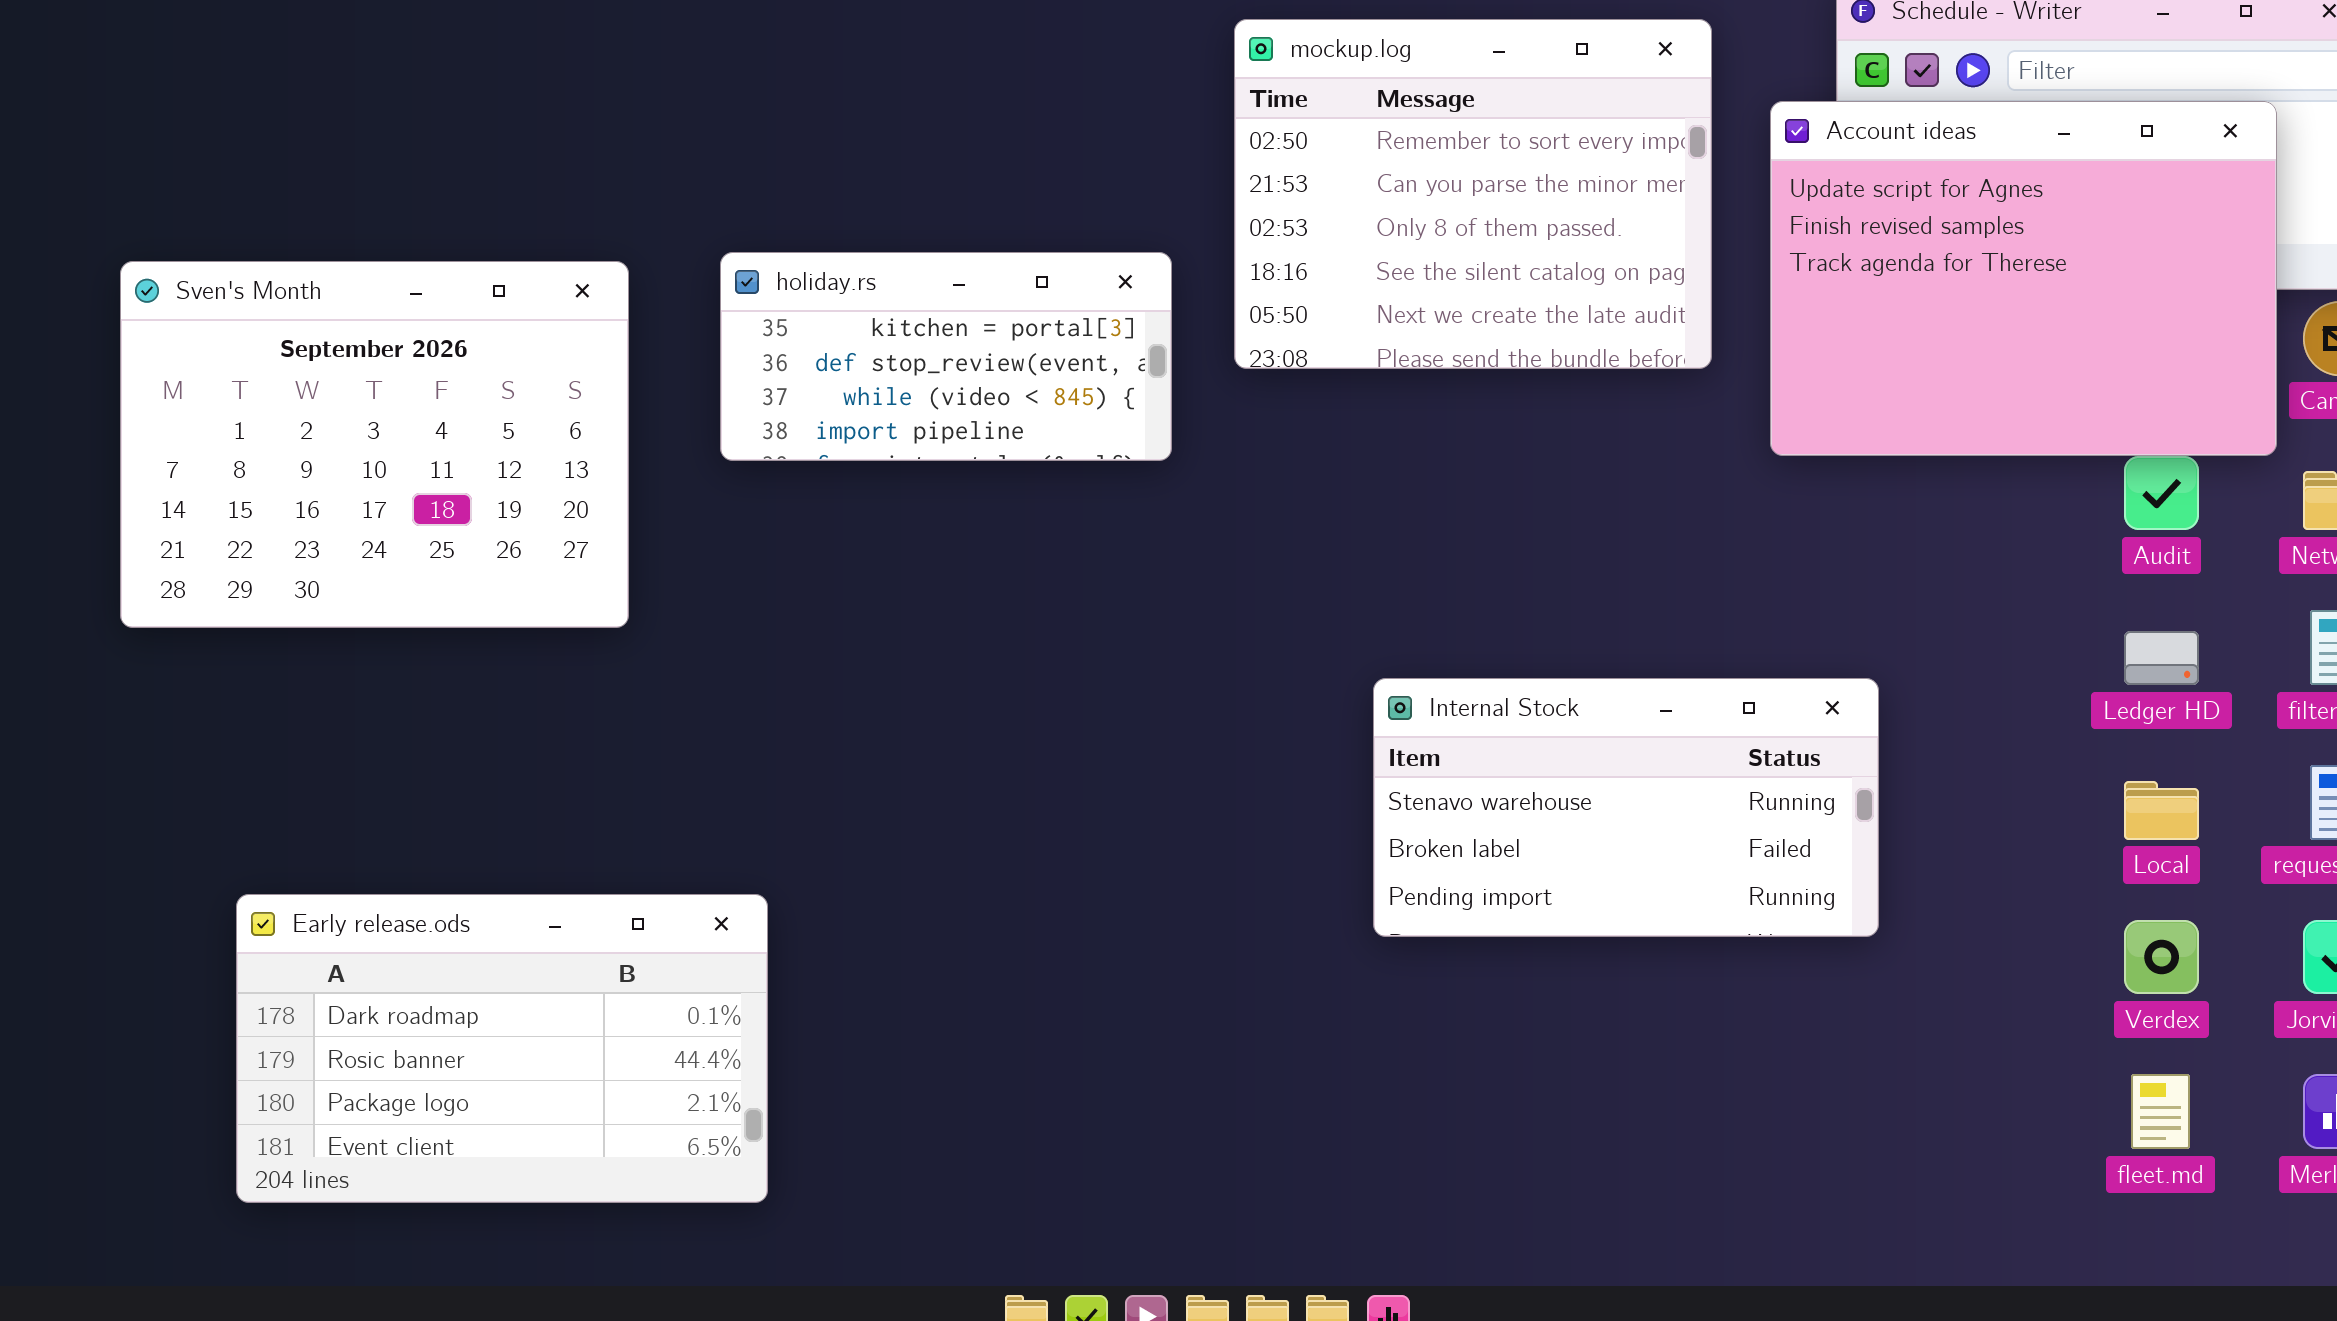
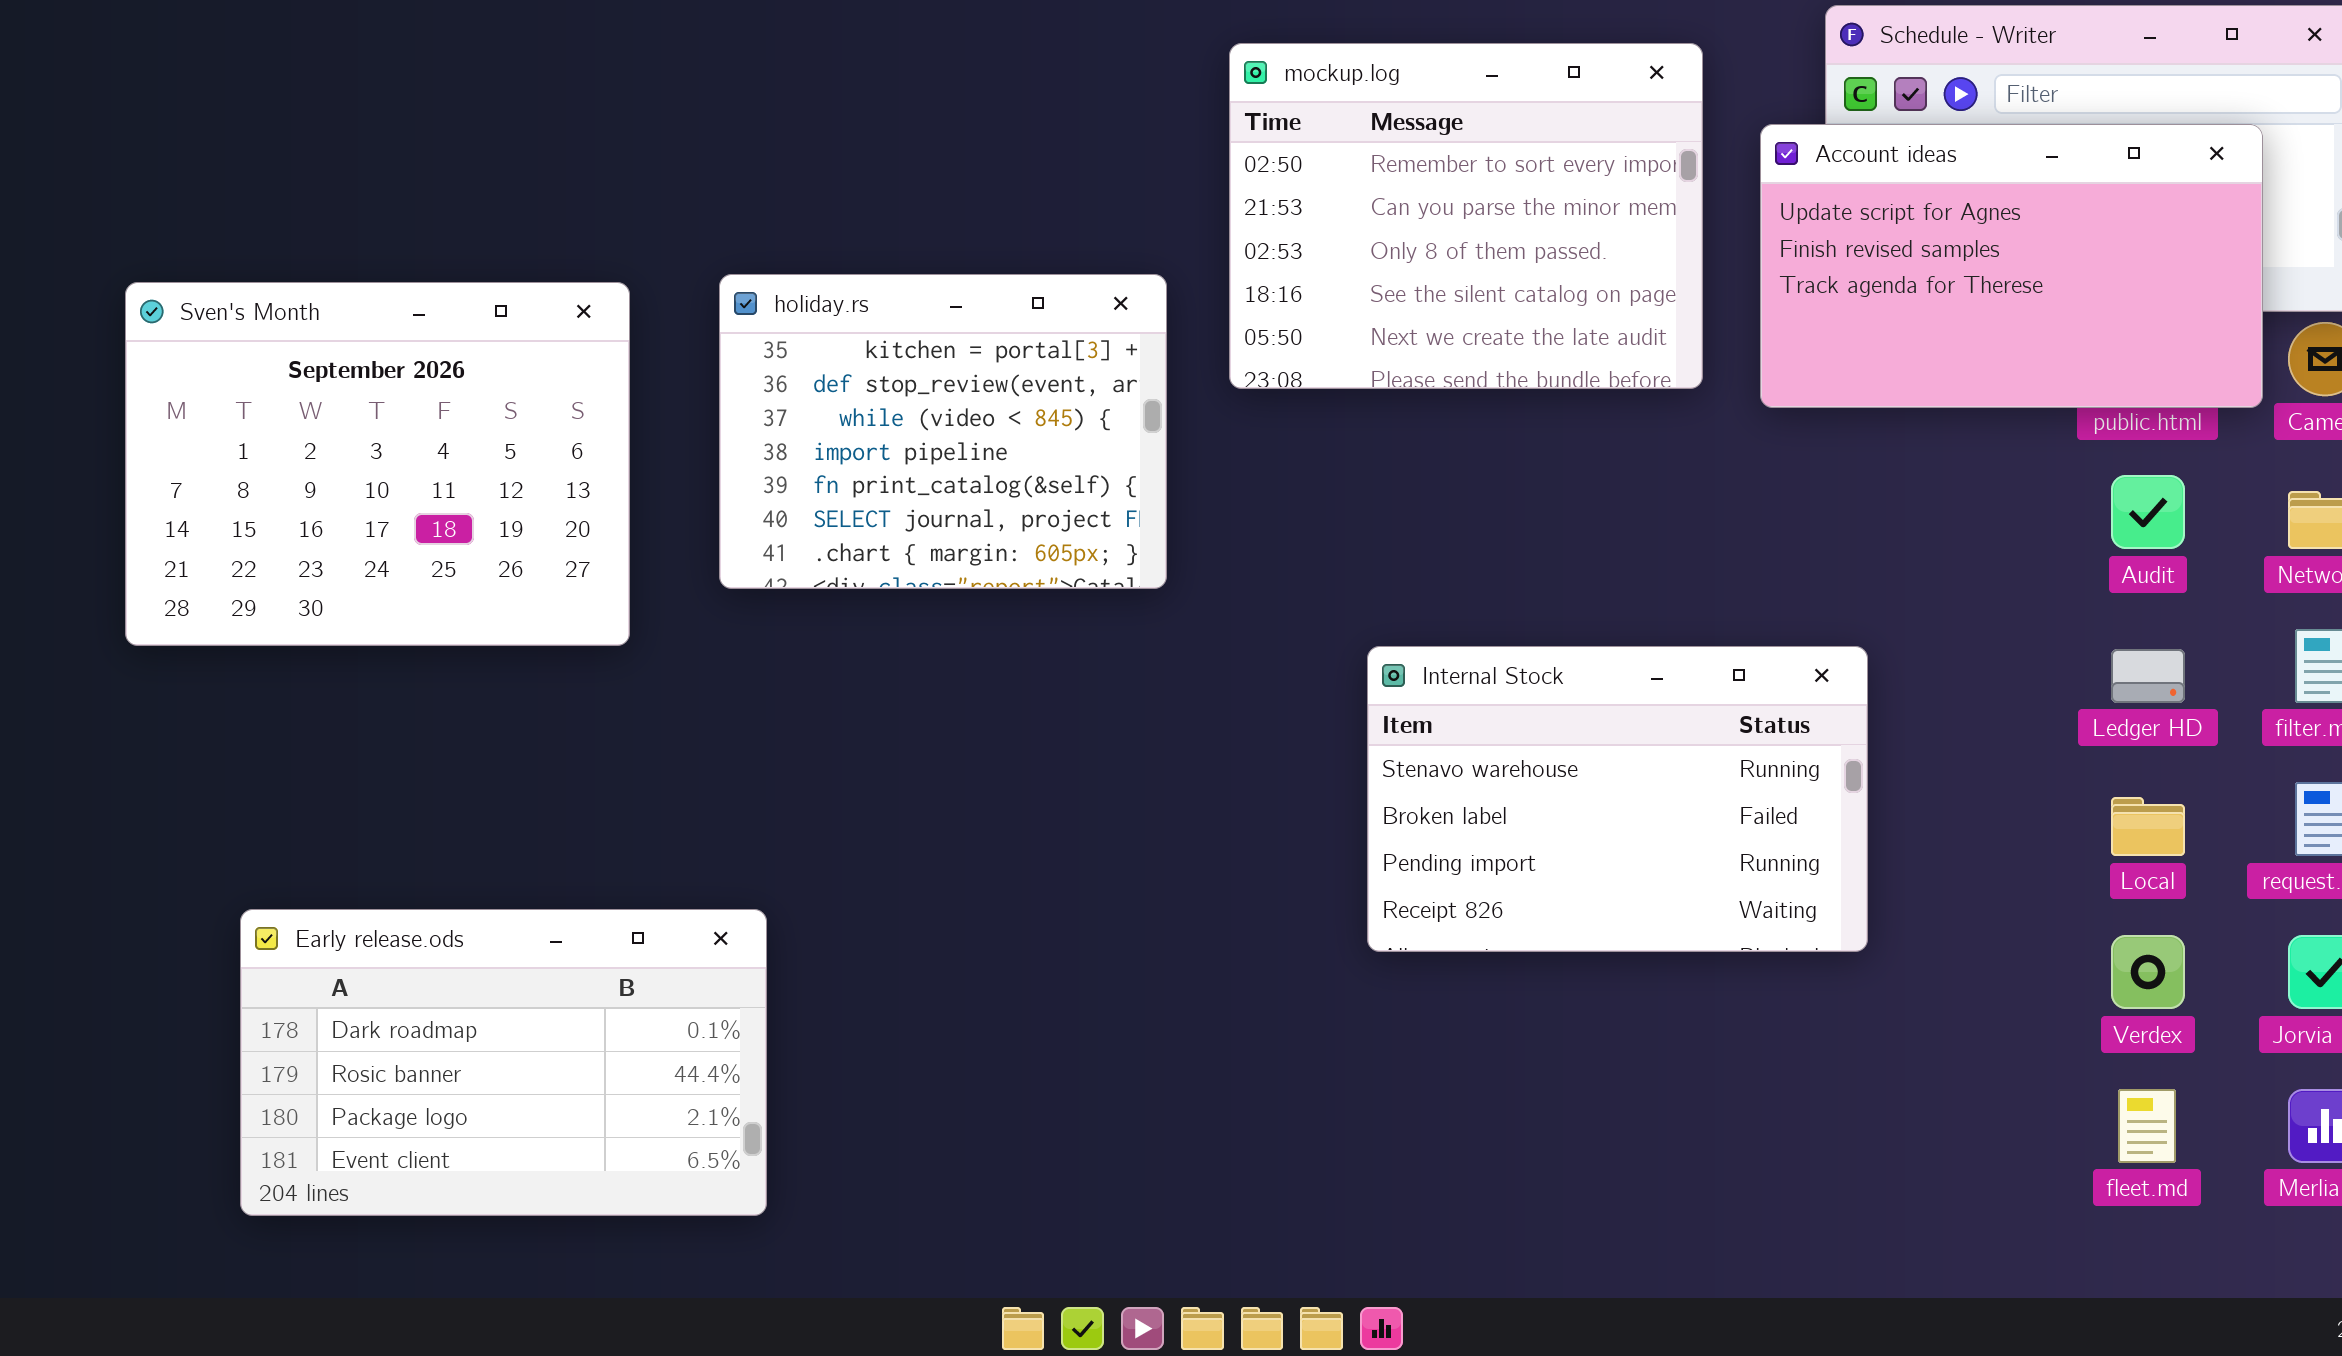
Account ideas: [1770,101,2277,456] -> [1760,124,2263,408], resized
holiday.rs: [720,252,1172,461] -> [719,274,1167,589], resized
Internal Stock: [1373,678,1879,937] -> [1367,646,1868,952], resized

